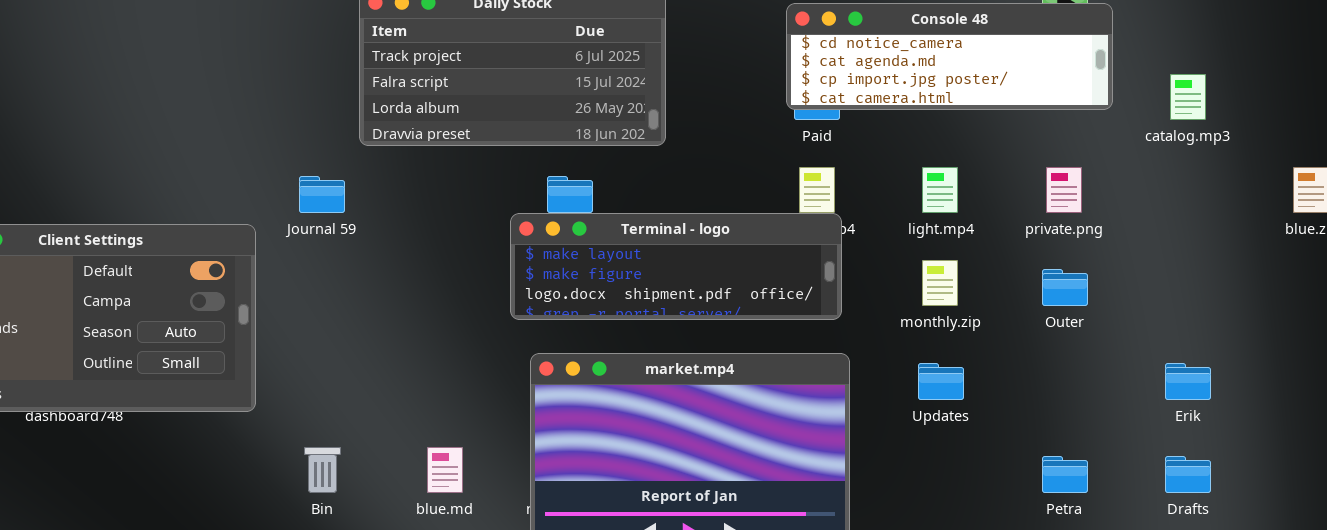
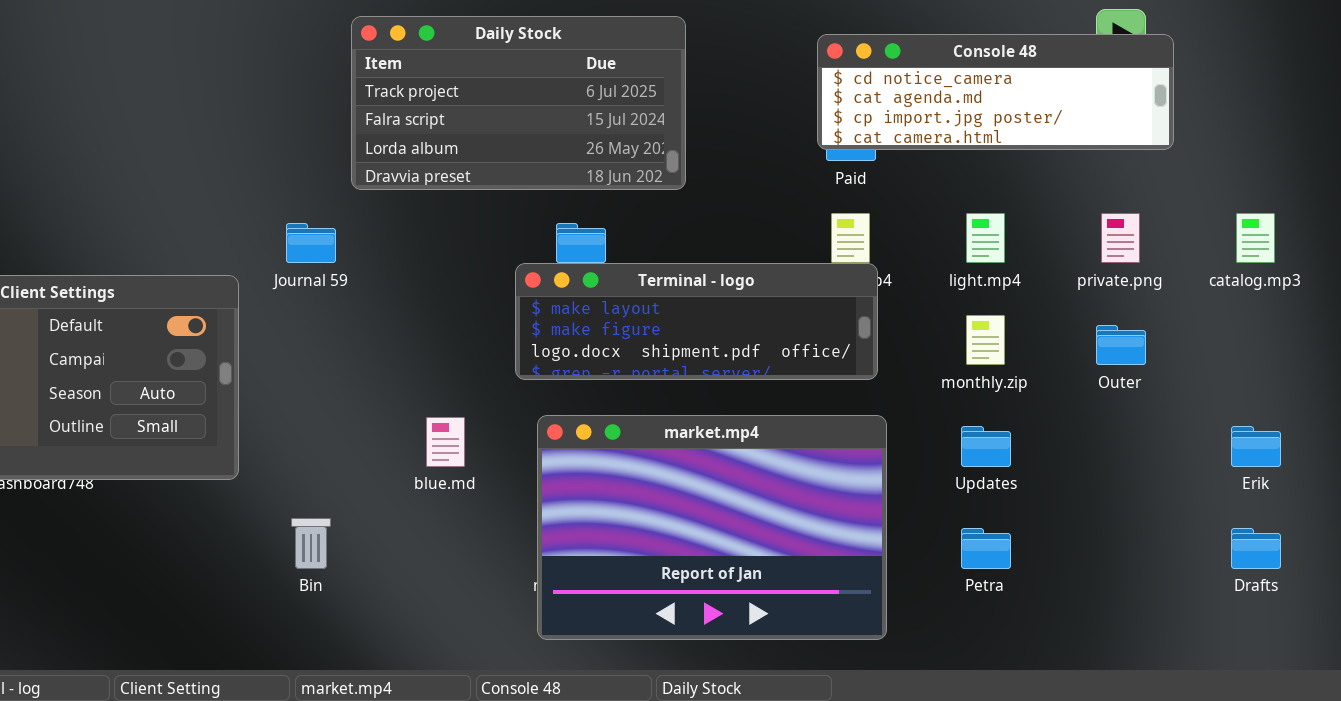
catalog.mp3: [1170,74,1206,120] -> [1236,213,1275,263], moved
blue.md: [427,447,463,493] -> [426,417,465,467], moved
Petra: [1042,456,1088,493] -> [961,528,1011,569], moved

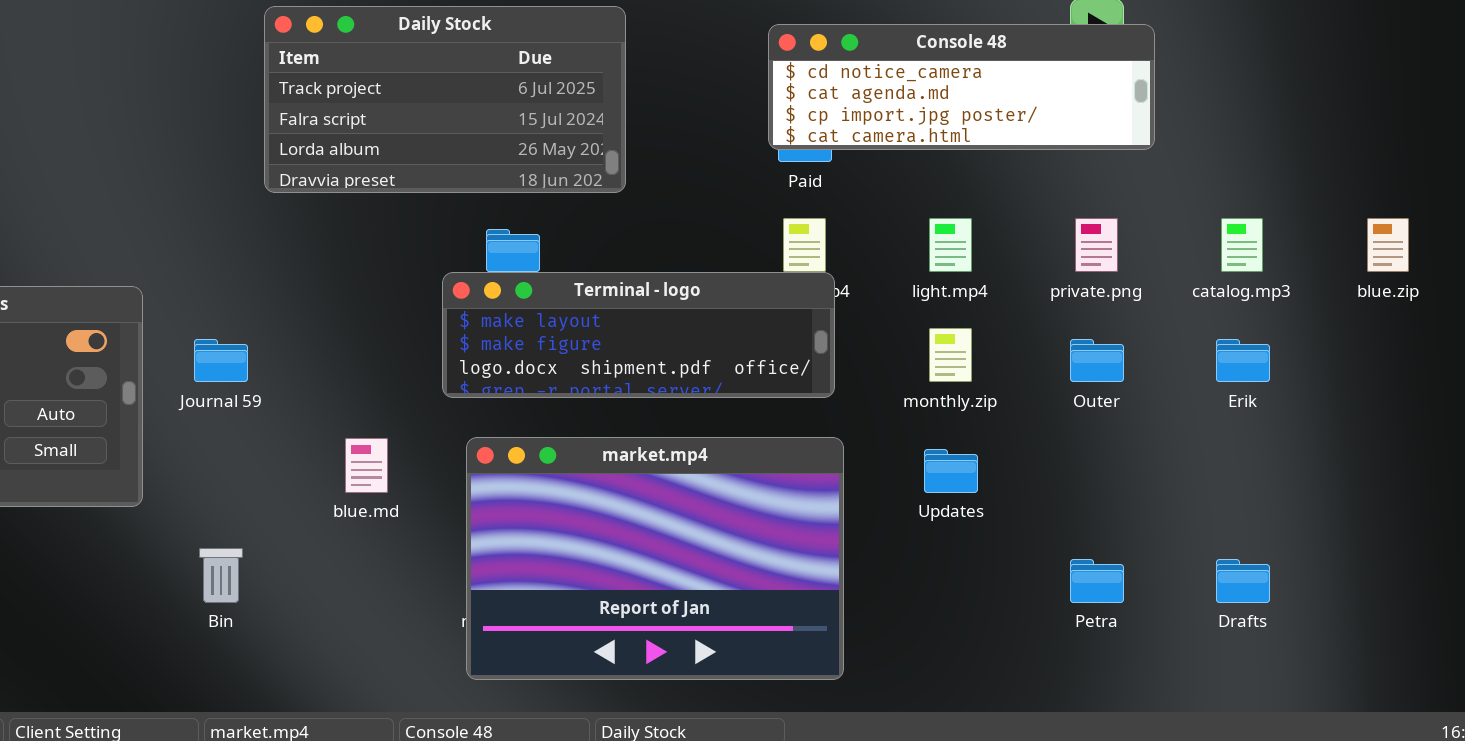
Journal 59: [286,223,336,263] -> [194,339,248,382], moved
Erik: [1231,426,1281,467] -> [1216,339,1270,382], moved
Petra: [961,528,1011,569] -> [1070,559,1124,603], moved

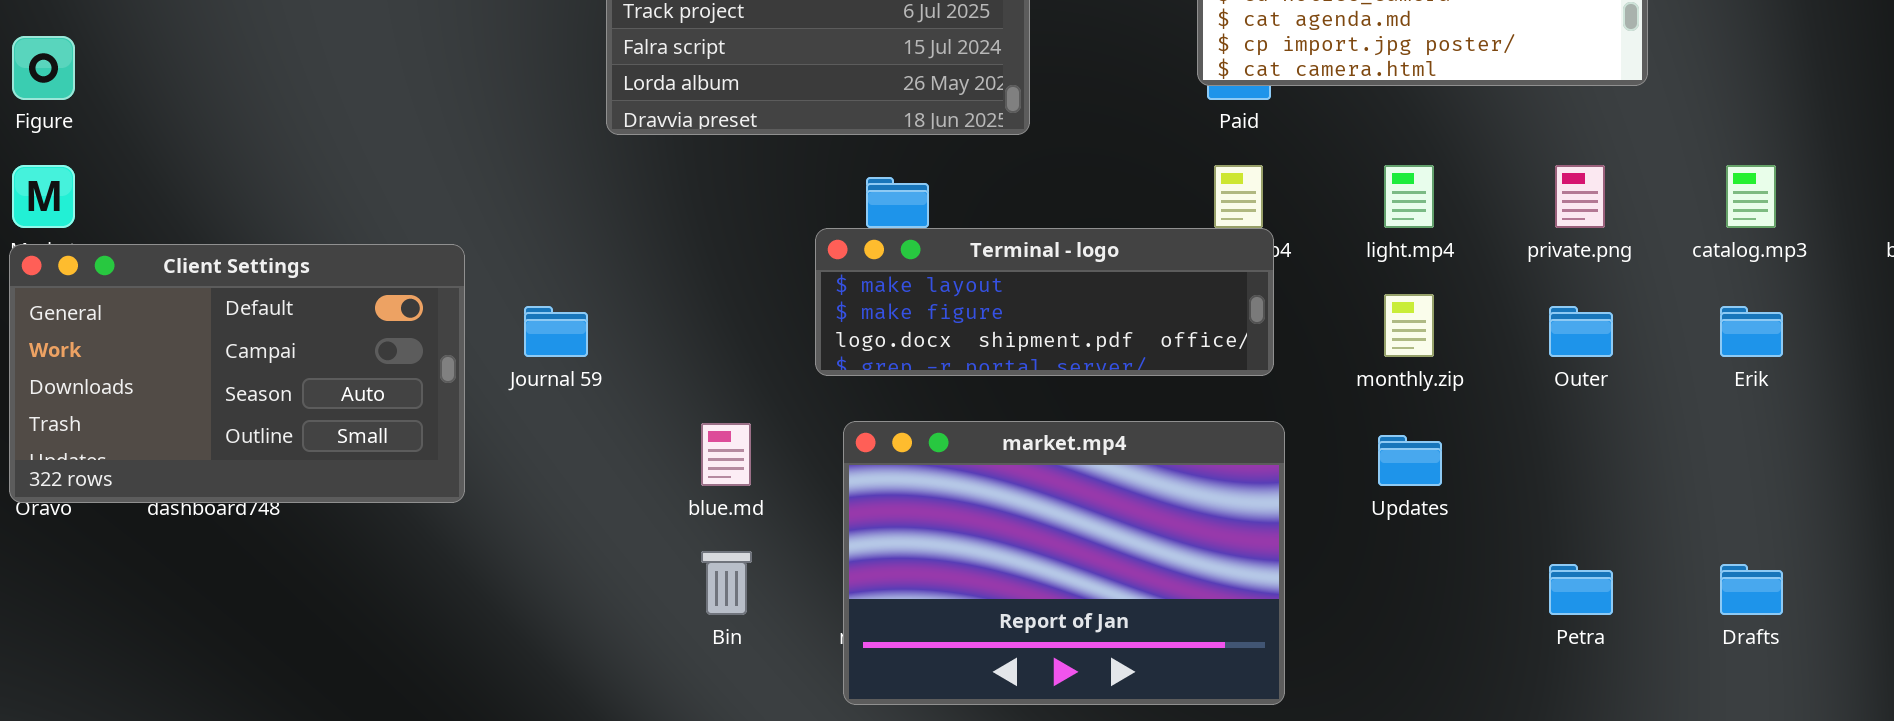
Bin: [199,548,243,603] -> [701,551,752,615], moved

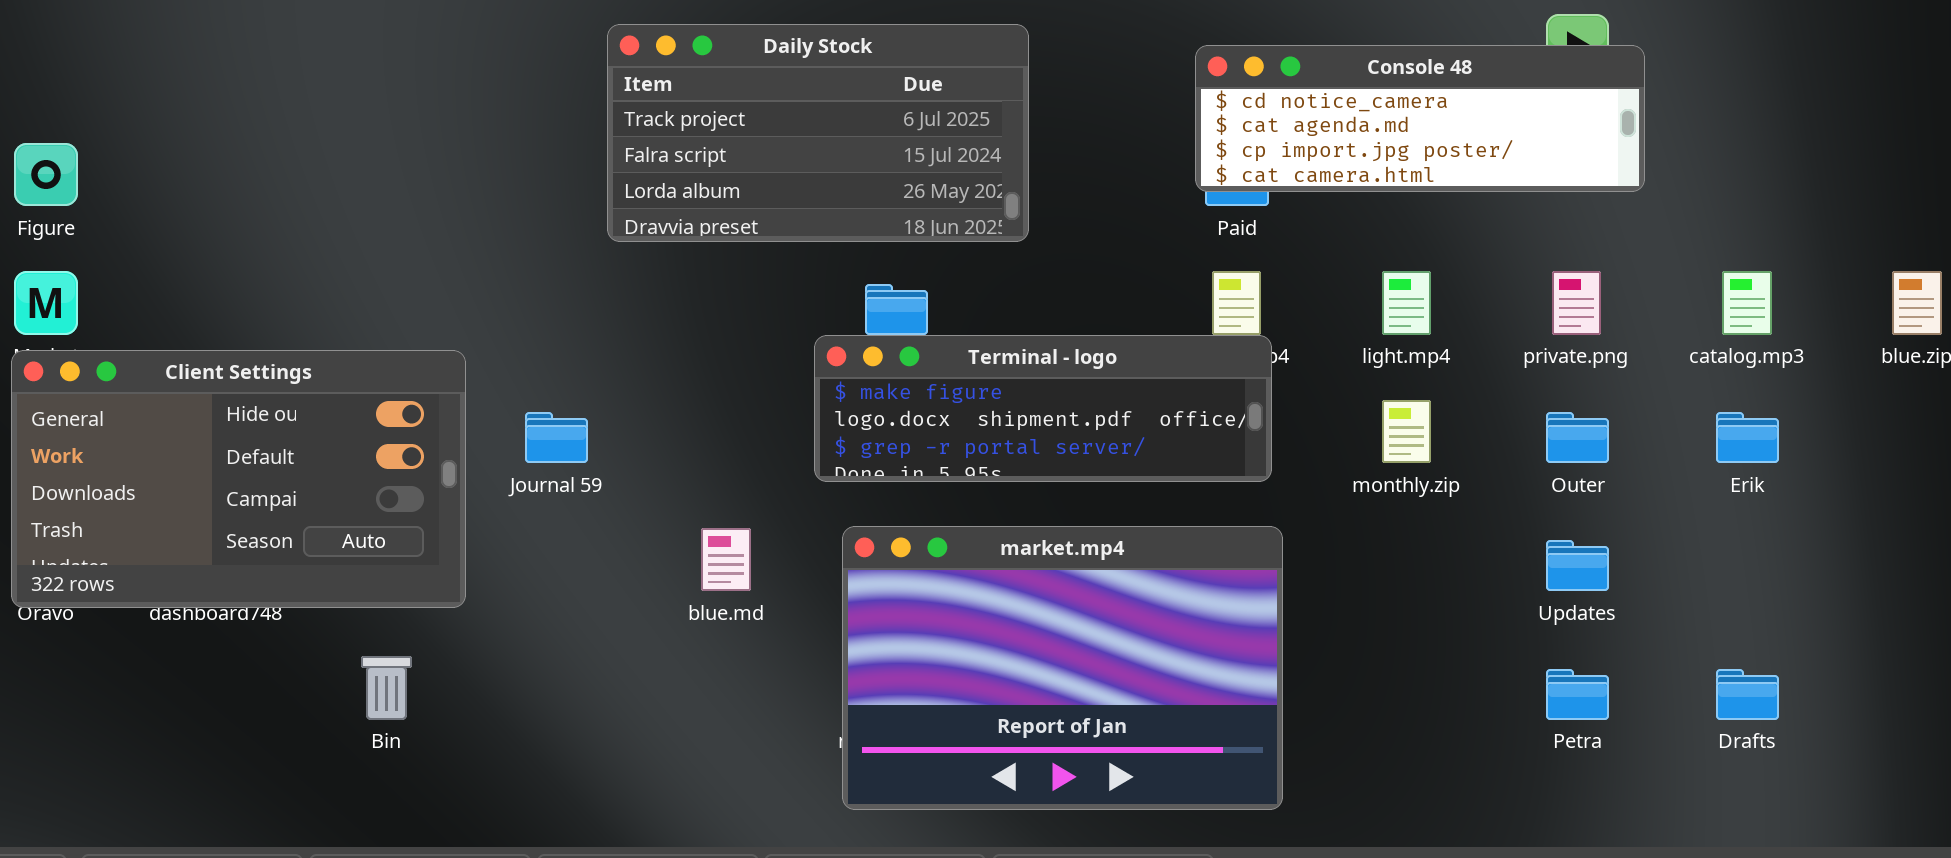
Terminal - logo: [815,228,1274,376] -> [814,335,1272,482], scrolled down 1 row
Client Settings: [9,244,465,503] -> [11,350,466,608], scrolled up 1 row
Updates: [1378,435,1442,486] -> [1546,540,1609,591], moved
Bin: [701,551,752,615] -> [361,656,412,720], moved

